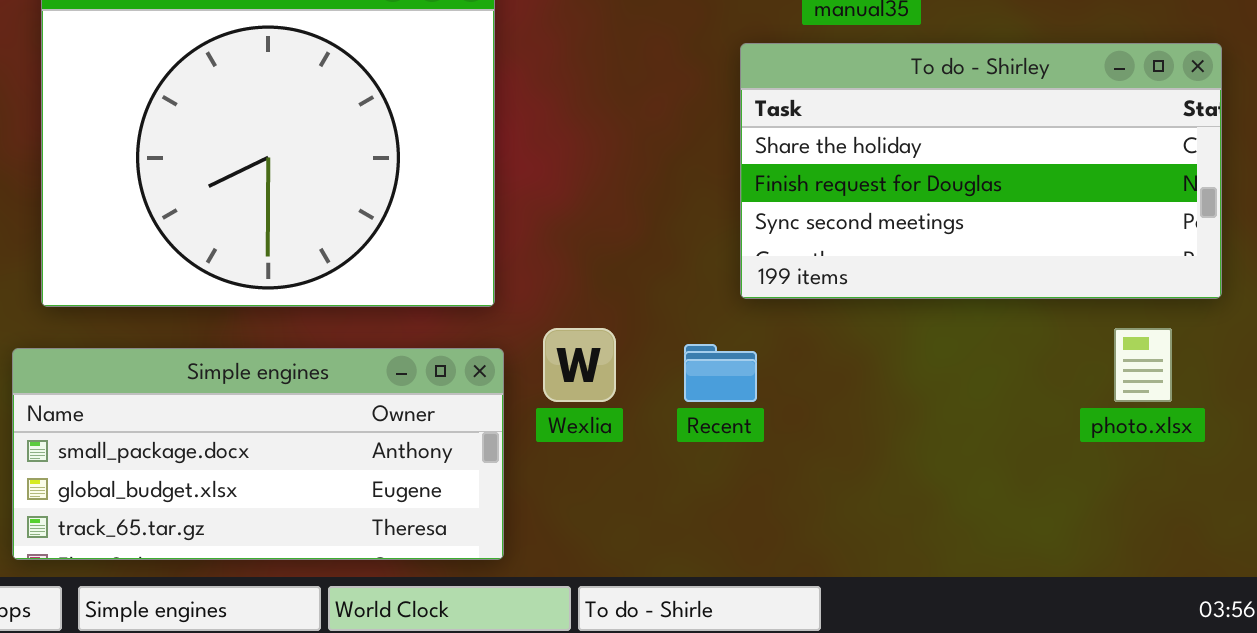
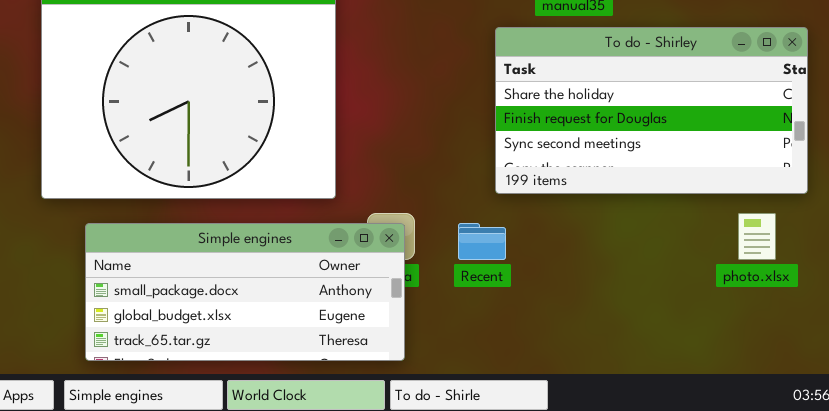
Simple engines: [12,348,504,560] -> [85,223,405,361], moved

